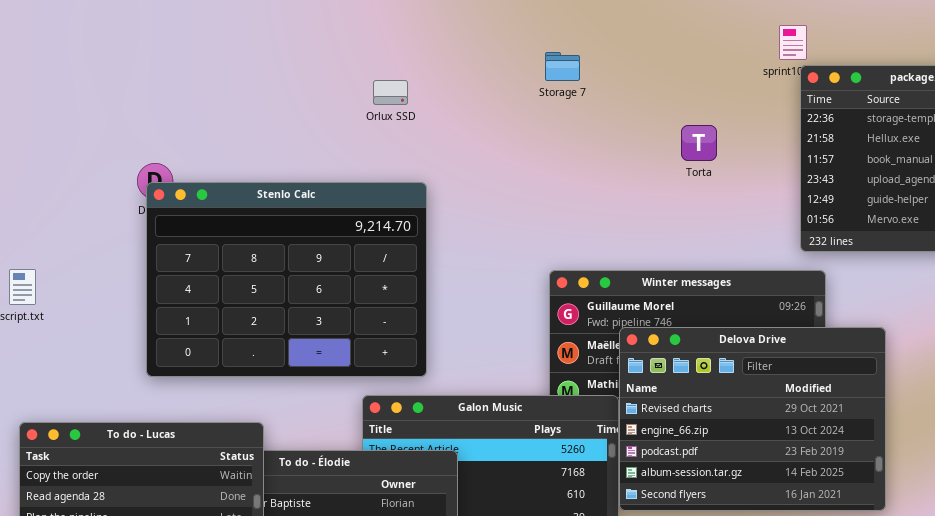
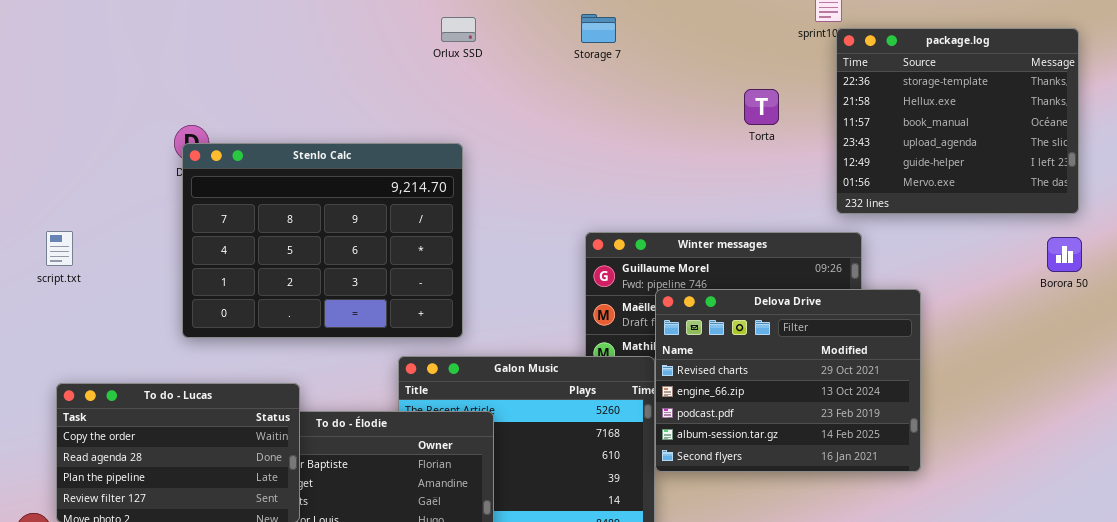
Orlux SSD: [373,80,408,105] -> [441,17,476,42], moved
Torta: [681,125,717,161] -> [744,89,779,125], moved

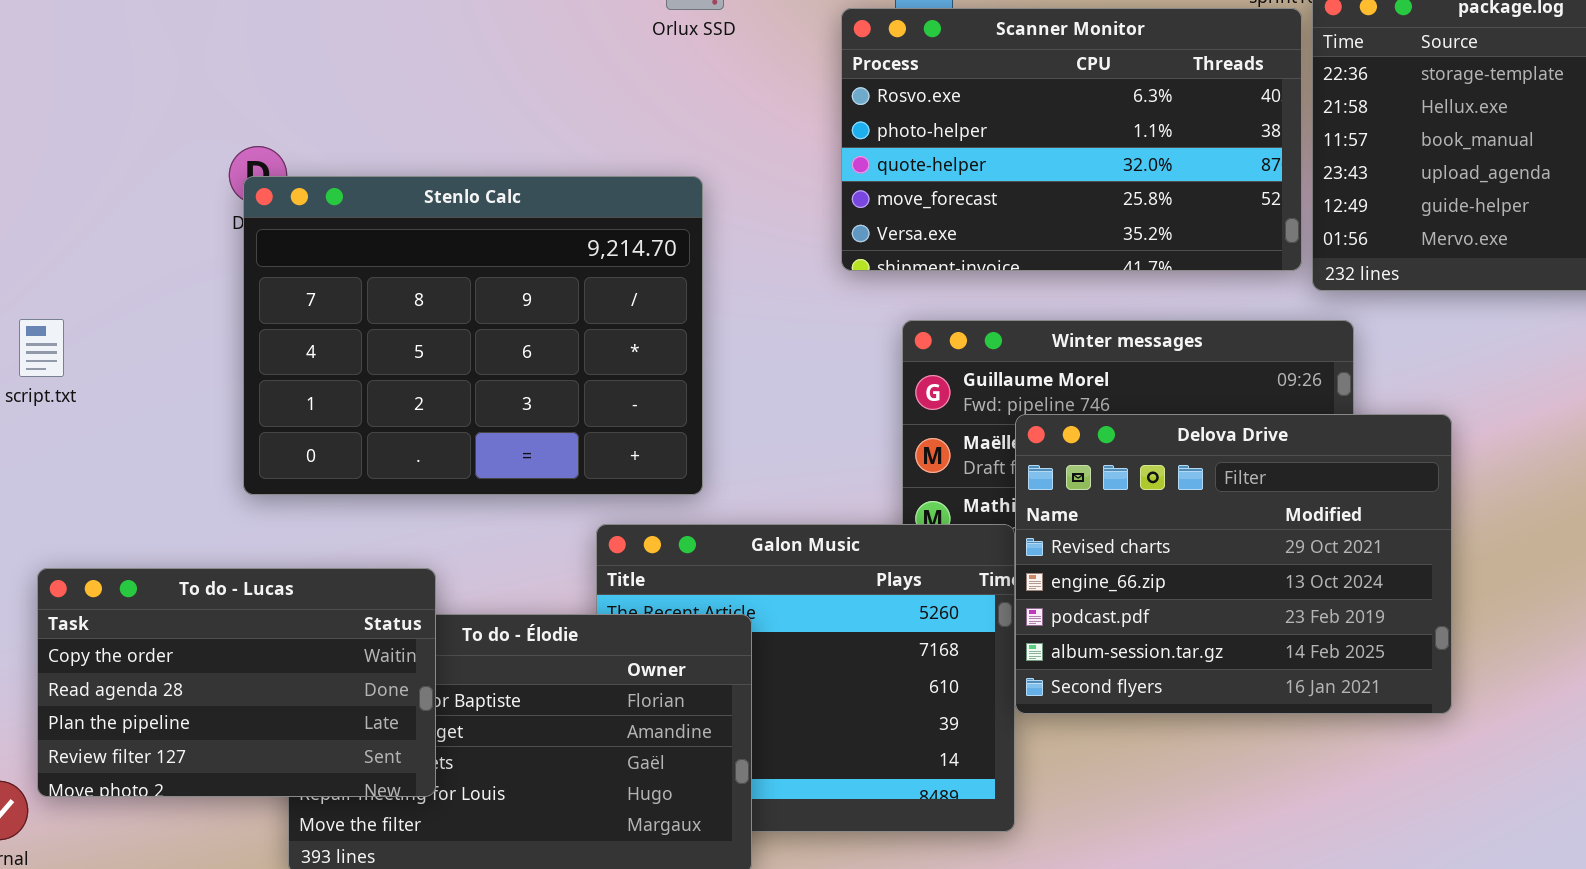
Scanner Monitor: none -> [841,8,1302,271], opened

